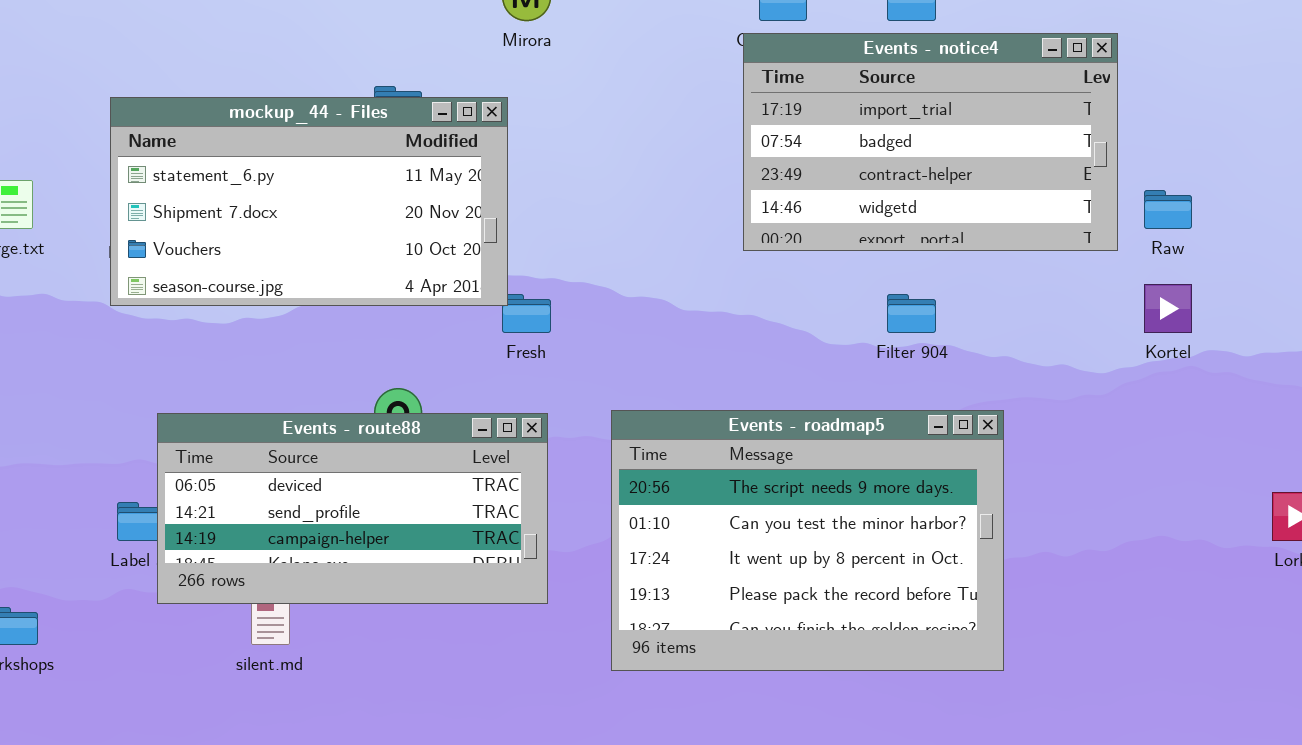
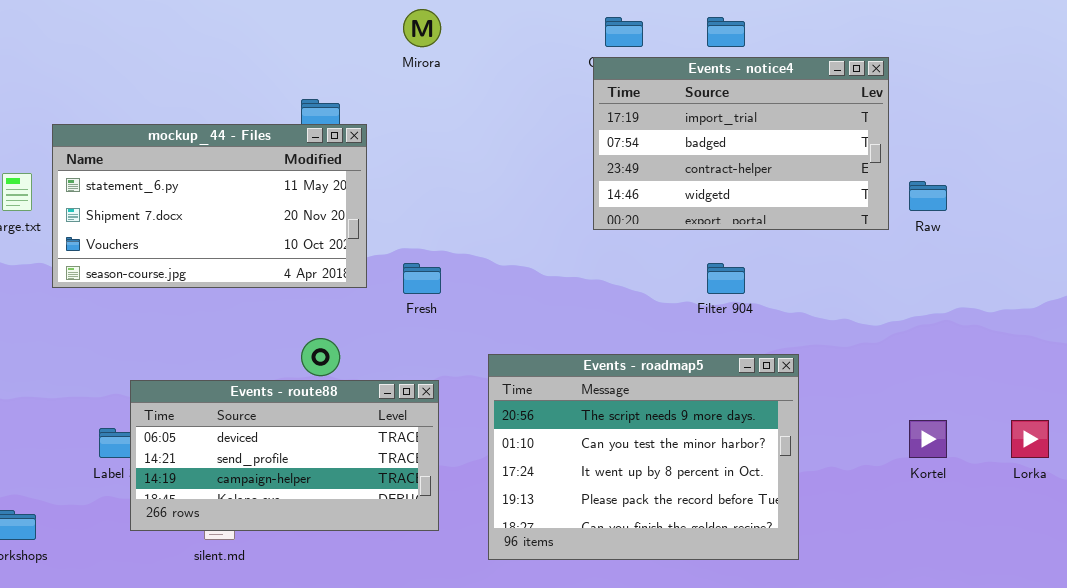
mockup_44 - Files: [110,97,508,306] -> [52,124,367,288], moved
Kortel: [1144,284,1192,333] -> [909,420,947,458], moved
Events - route88: [157,413,548,604] -> [130,380,439,531], moved

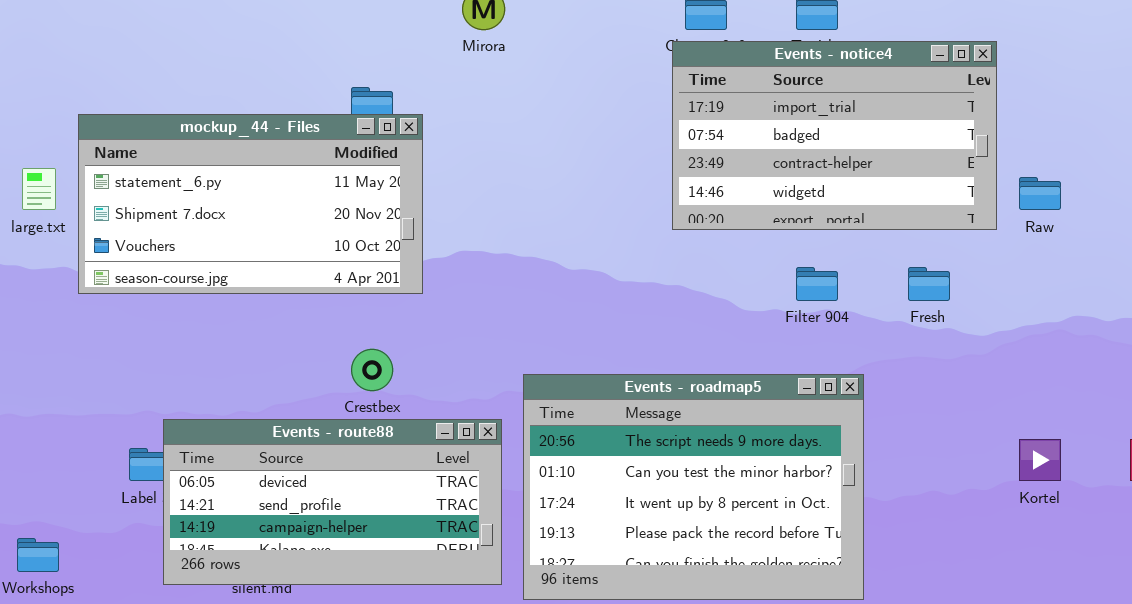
Fresh: [403,263,441,294] -> [908,267,950,301], moved
Events - roadmap5: [488,354,799,560] -> [523,374,864,600], moved
Events - route88: [130,380,439,531] -> [163,419,502,585], moved

